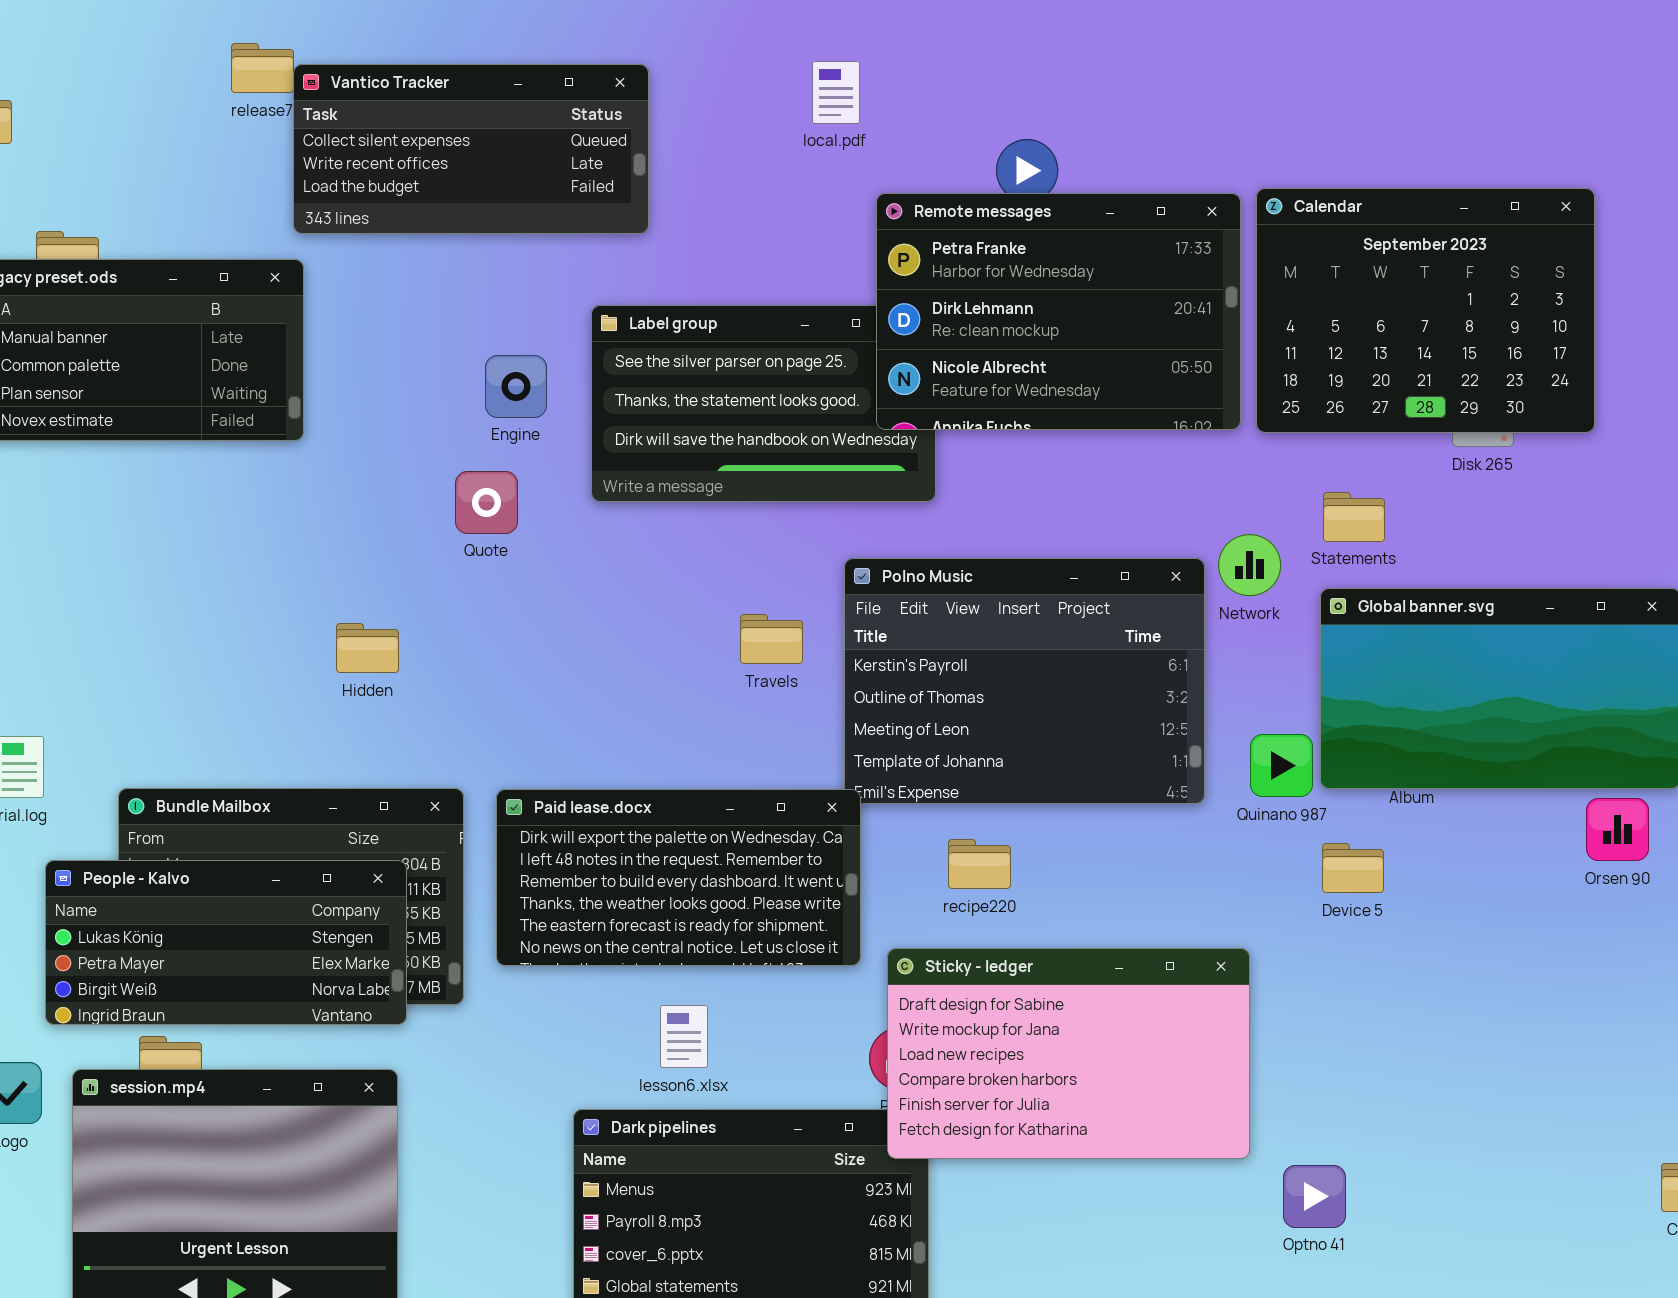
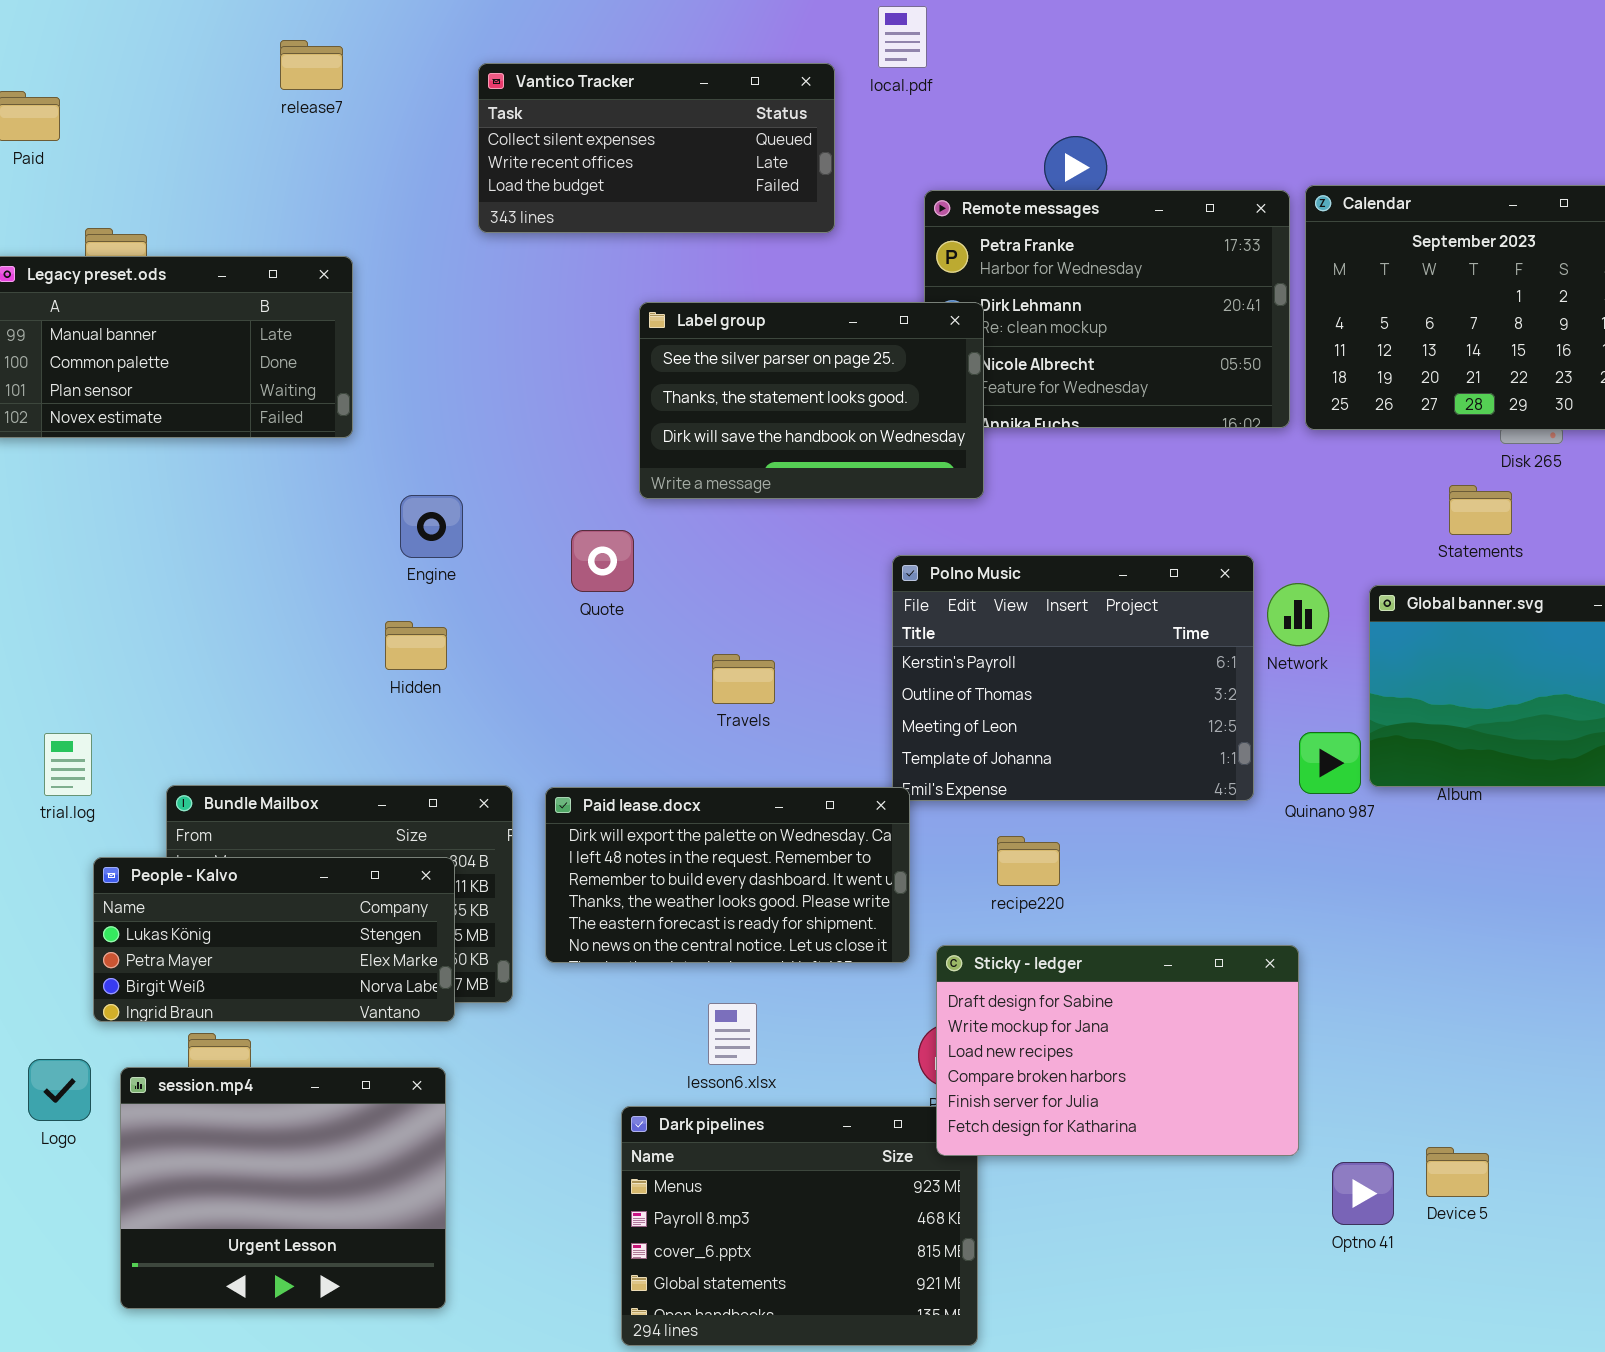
local.pdf: [812,61,860,124] -> [878,6,927,68], moved
Vantico Tracker: [293,64,649,234] -> [478,63,835,233], moved
Label group: [591,305,936,502] -> [639,302,984,499], raised
Engine: [485,355,547,418] -> [400,495,463,558], moved
Quote: [455,471,518,534] -> [571,530,634,592], moved
Statements: [1323,492,1385,542] -> [1449,485,1512,535], moved
Network: [1218,534,1281,596] -> [1267,583,1329,646], moved
Travels: [740,614,803,664] -> [712,654,775,704], moved
Device 5: [1322,843,1384,893] -> [1426,1147,1489,1197], moved

